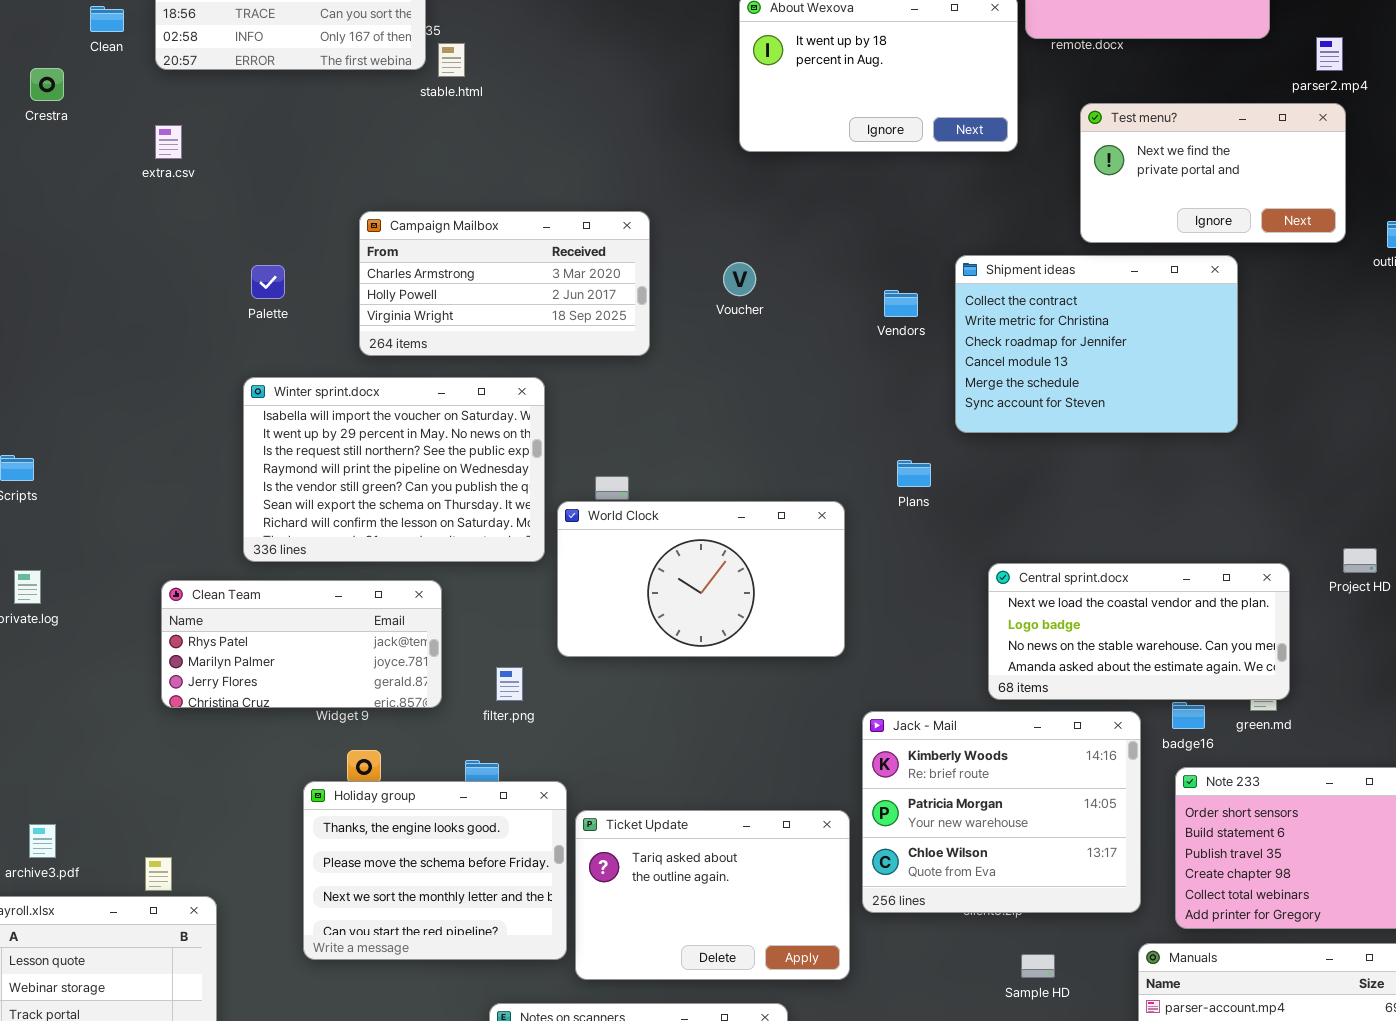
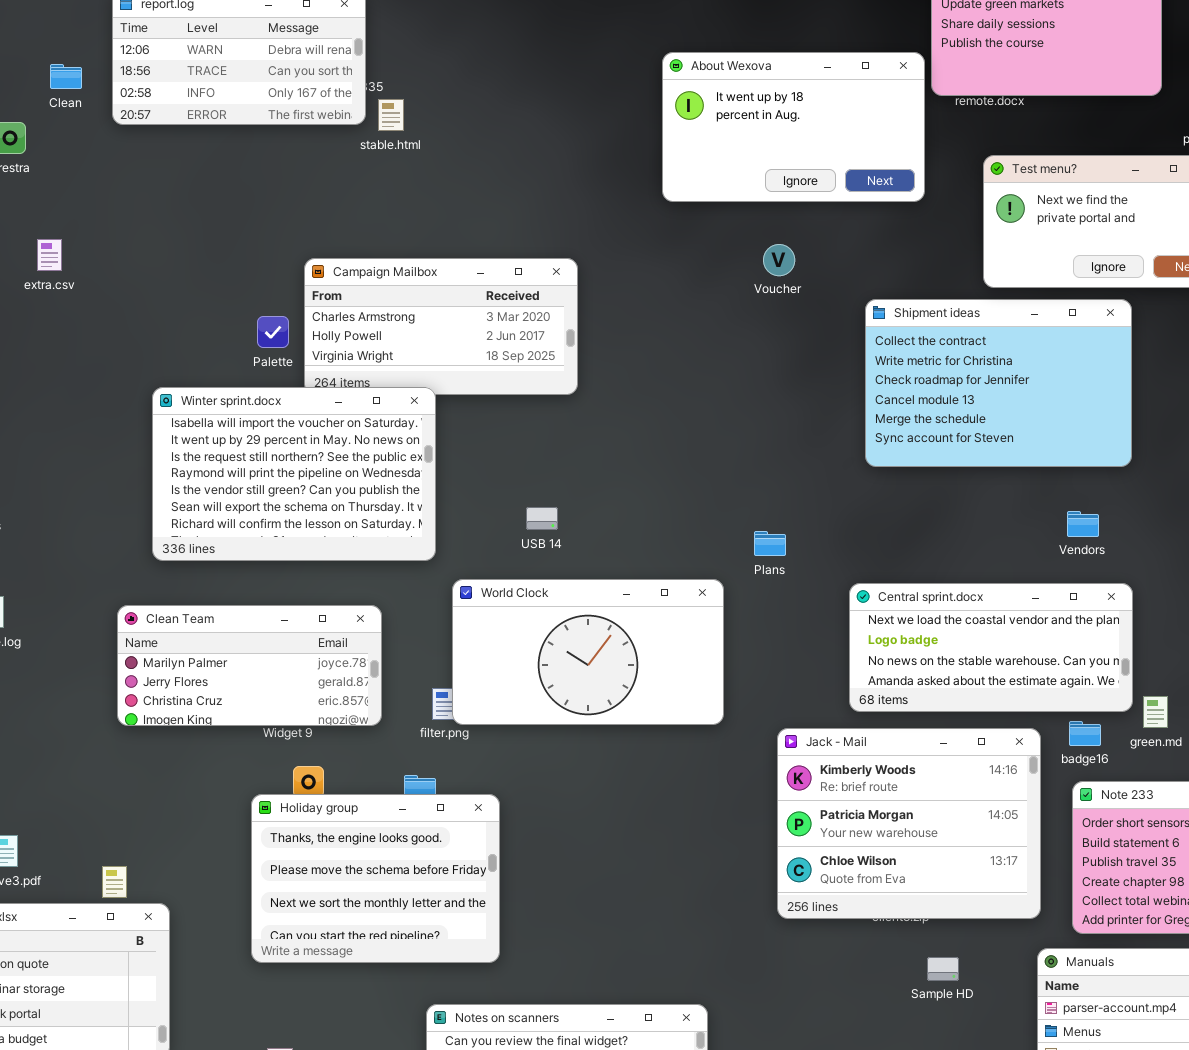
extra.csv: [155,125,182,159] -> [37,239,62,271], moved
Voucher: [723,262,756,296] -> [763,244,795,276], moved
Palette: [251,265,285,299] -> [257,316,289,348], moved
Vendors: [884,290,918,317] -> [1067,511,1099,537], moved
Winter sprint.docx: [243,377,545,562] -> [152,387,436,561], moved
Plans: [897,460,931,487] -> [754,531,786,556], moved
World Clock: [557,501,845,657] -> [452,579,724,725], moved
Central sprint.docx: [988,563,1290,700] -> [849,583,1133,712], moved
Clean Team: [161,580,442,708] -> [117,605,382,726], scrolled down 1 row
Ticket Update: [575,810,850,980] -> none, closed

